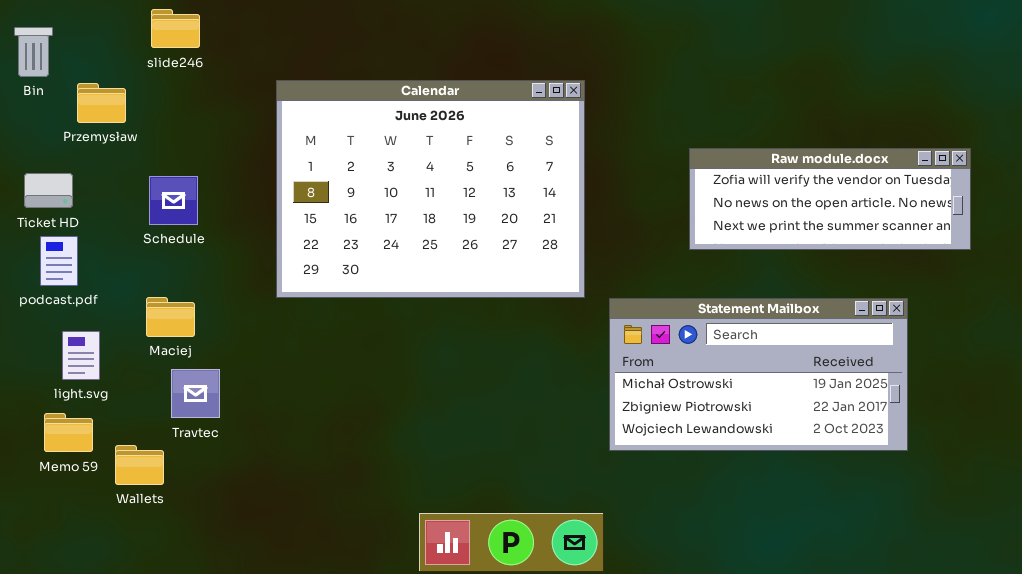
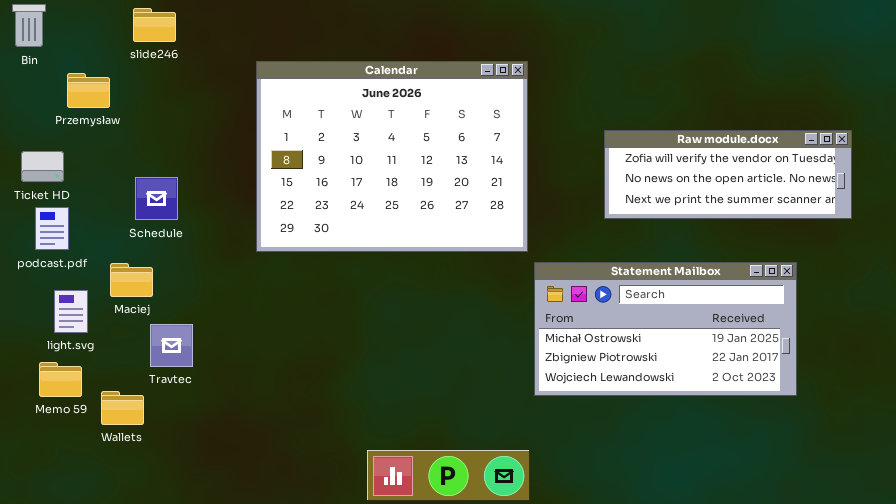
Bin: [14,27,53,77] -> [12,4,46,47], moved
Calendar: [276,80,585,298] -> [256,61,528,252], moved
Schedule: [149,176,198,225] -> [135,177,178,220], moved
Maciej: [146,297,195,337] -> [110,263,153,297], moved

